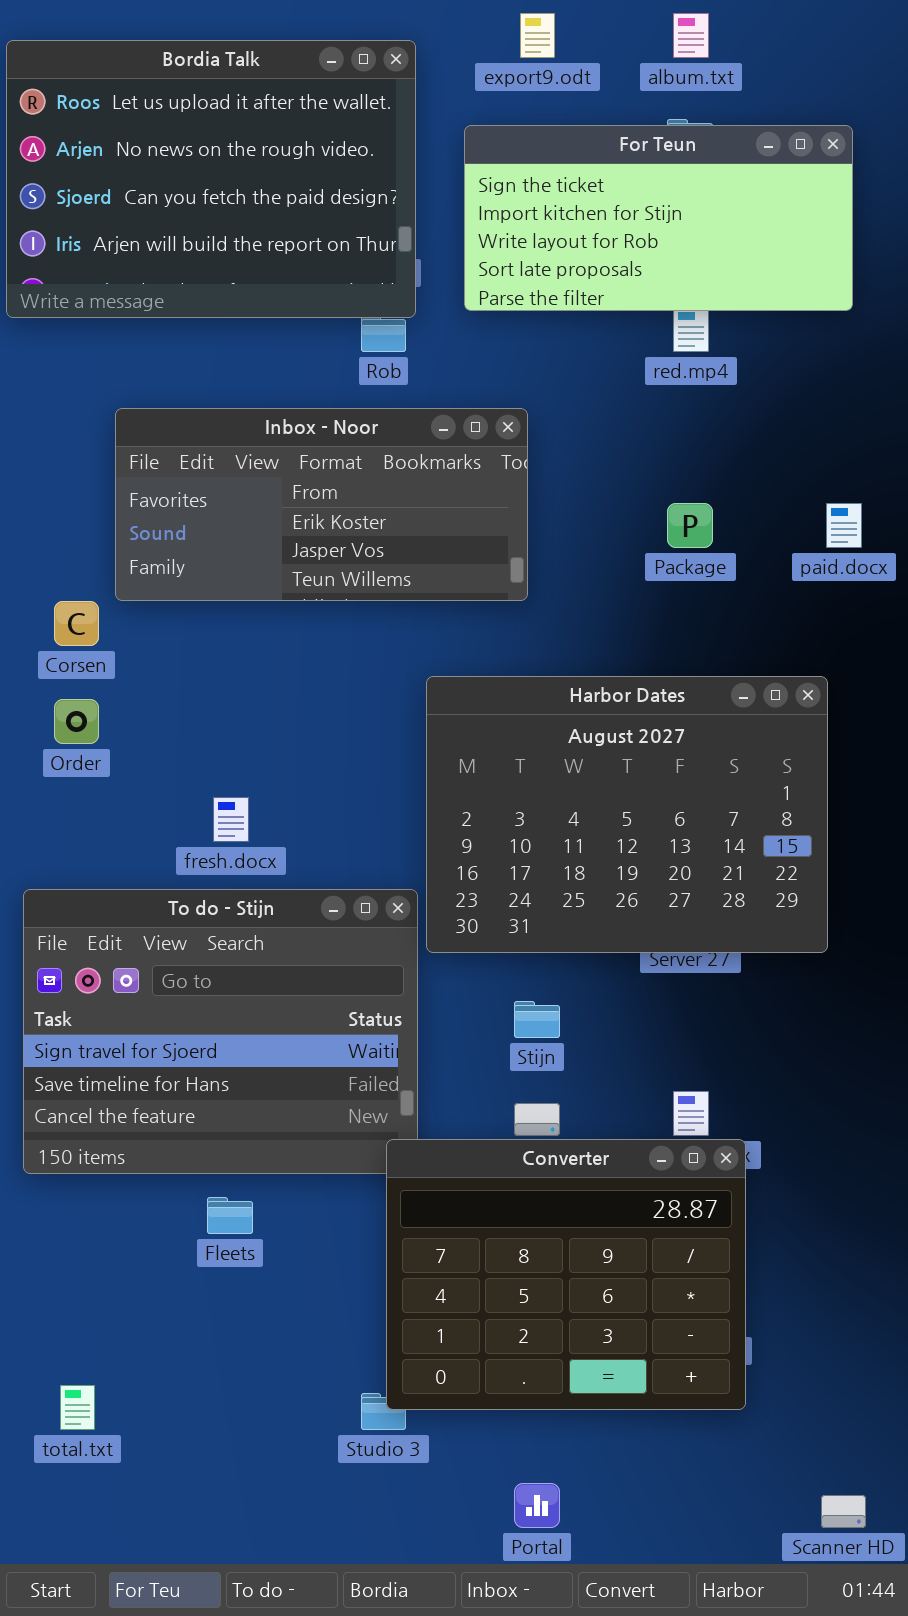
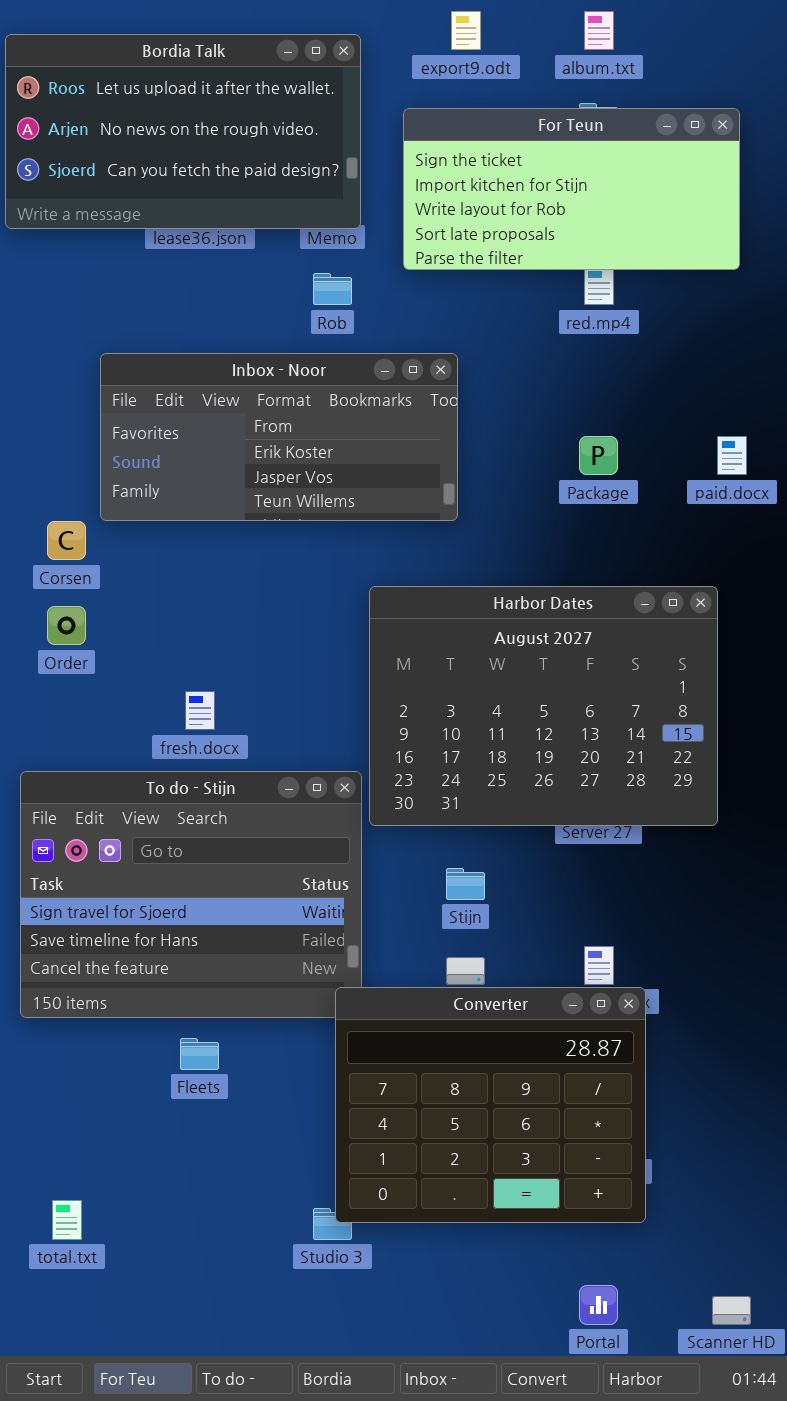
Bordia Talk: [6,40,416,318] -> [5,34,361,229], resized
Portal: [514,1483,560,1528] -> [579,1285,618,1325], moved

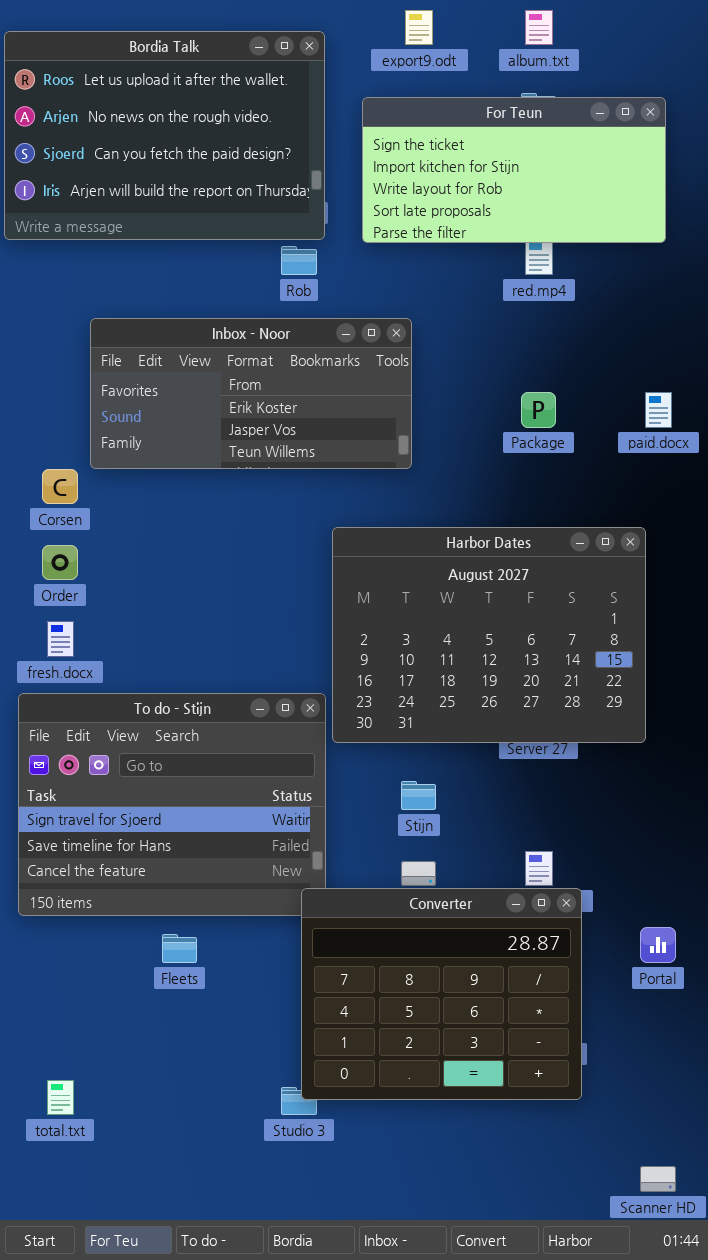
Bordia Talk: [5,34,361,229] -> [4,31,325,240], resized
fresh.docx: [185,691,215,730] -> [47,621,74,657], moved
Portal: [579,1285,618,1325] -> [640,927,676,963], moved

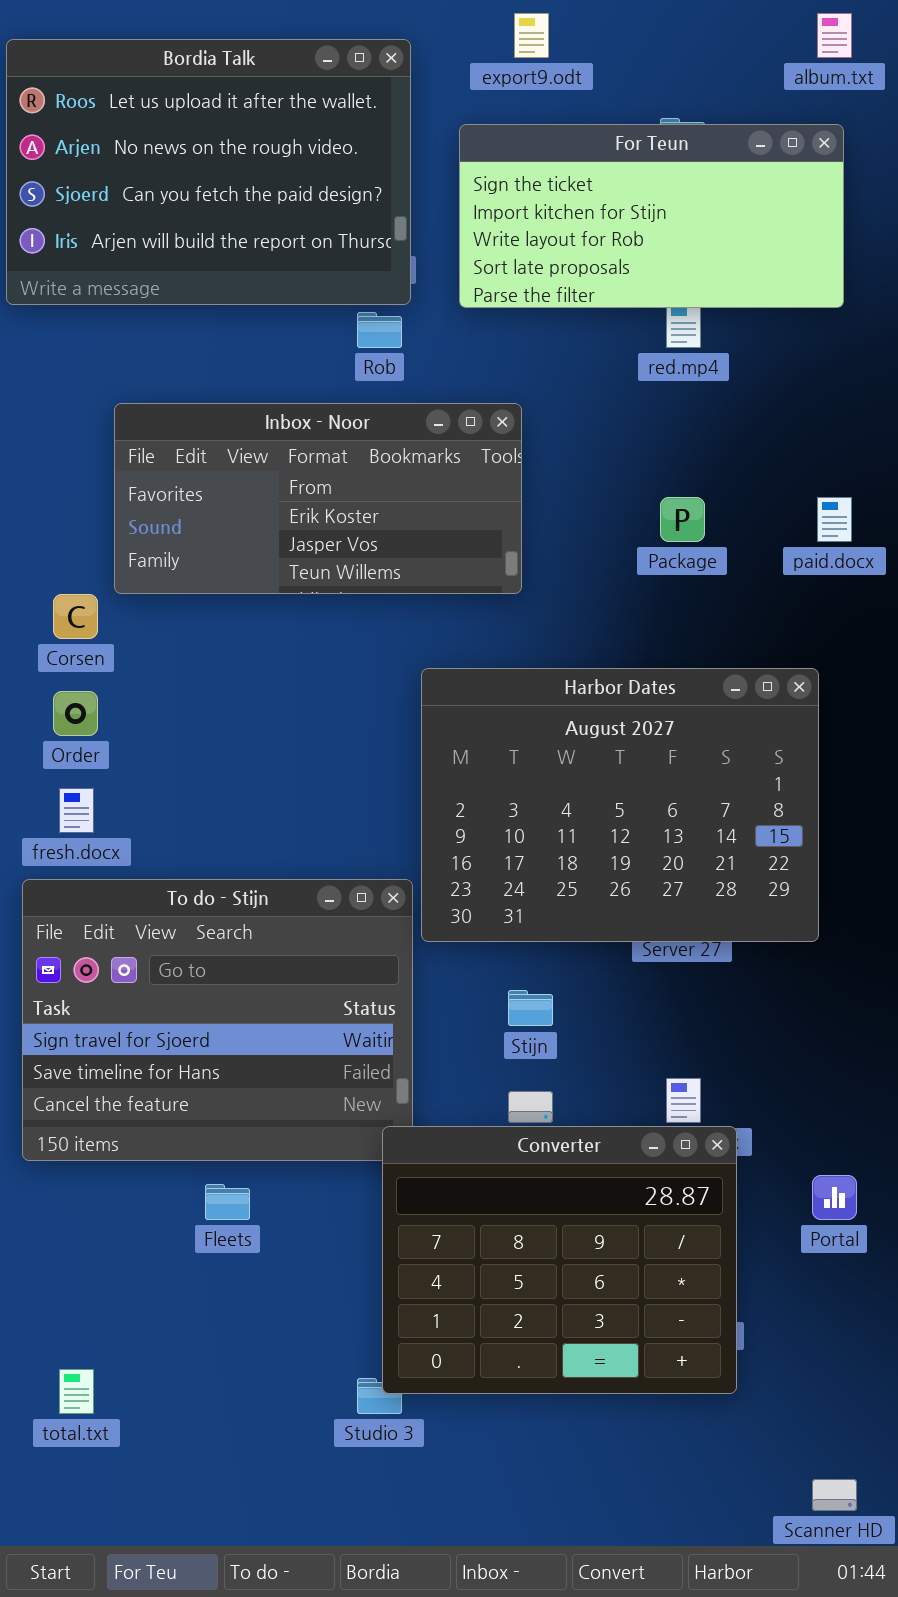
album.txt: [525,10,553,45] -> [817,13,852,58], moved

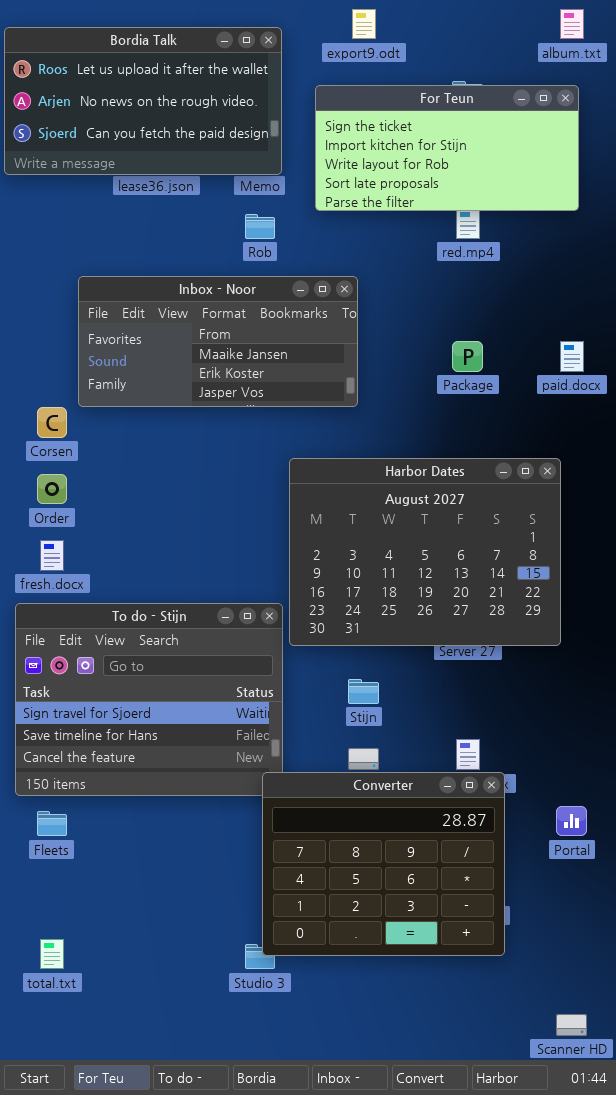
Bordia Talk: [6,39,411,305] -> [4,27,282,175], resized
Inbox - Noor: [114,403,522,594] -> [78,276,358,407], scrolled up 1 row
Fleets: [205,1184,250,1220] -> [37,811,67,836], moved

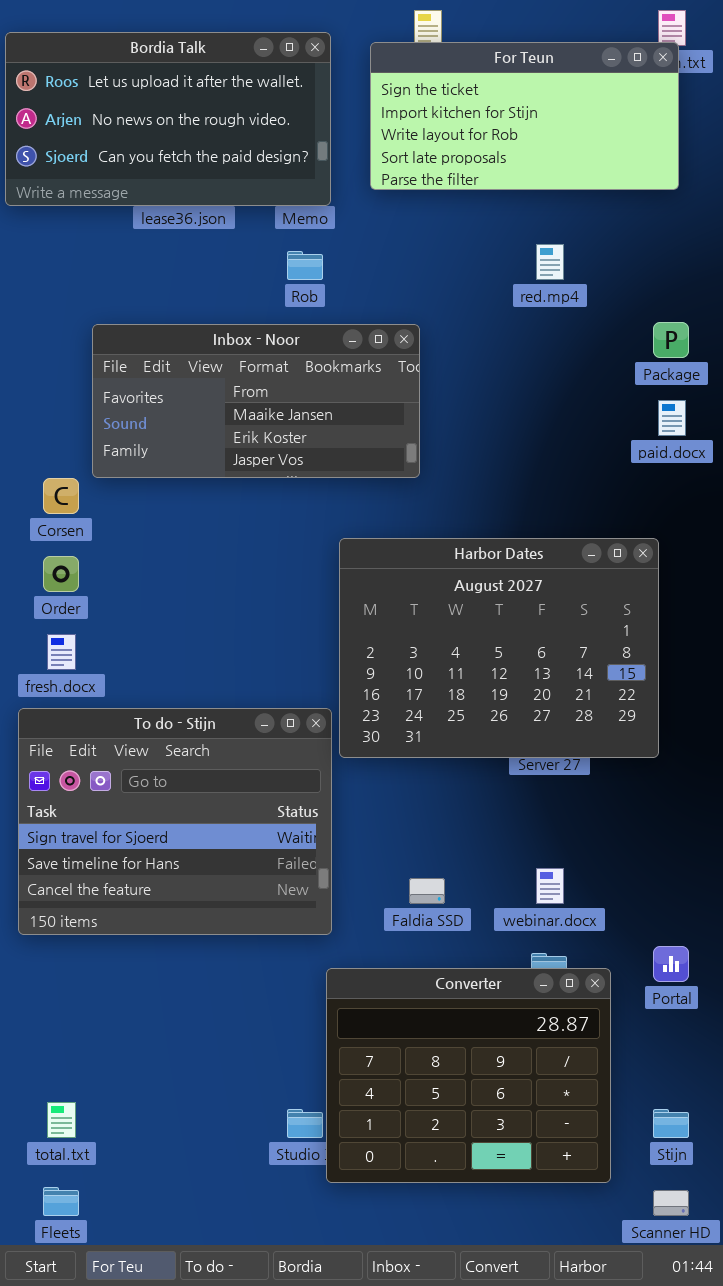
For Teun: [315,85,579,211] -> [370,42,679,190], moved
Package: [452,341,483,372] -> [653,322,689,358], moved
Stijn: [348,679,379,704] -> [653,1109,689,1138], moved
Converter: [262,772,505,956] -> [326,968,611,1183], moved
Fleets: [37,811,67,836] -> [43,1187,79,1216], moved

